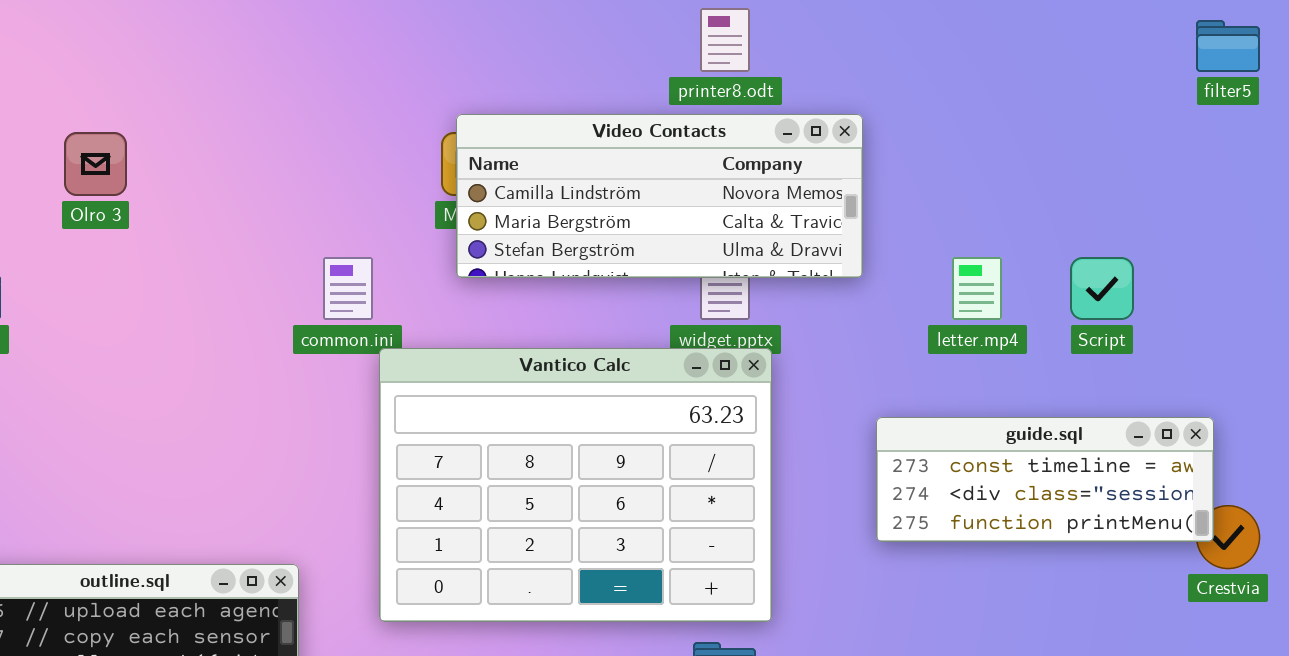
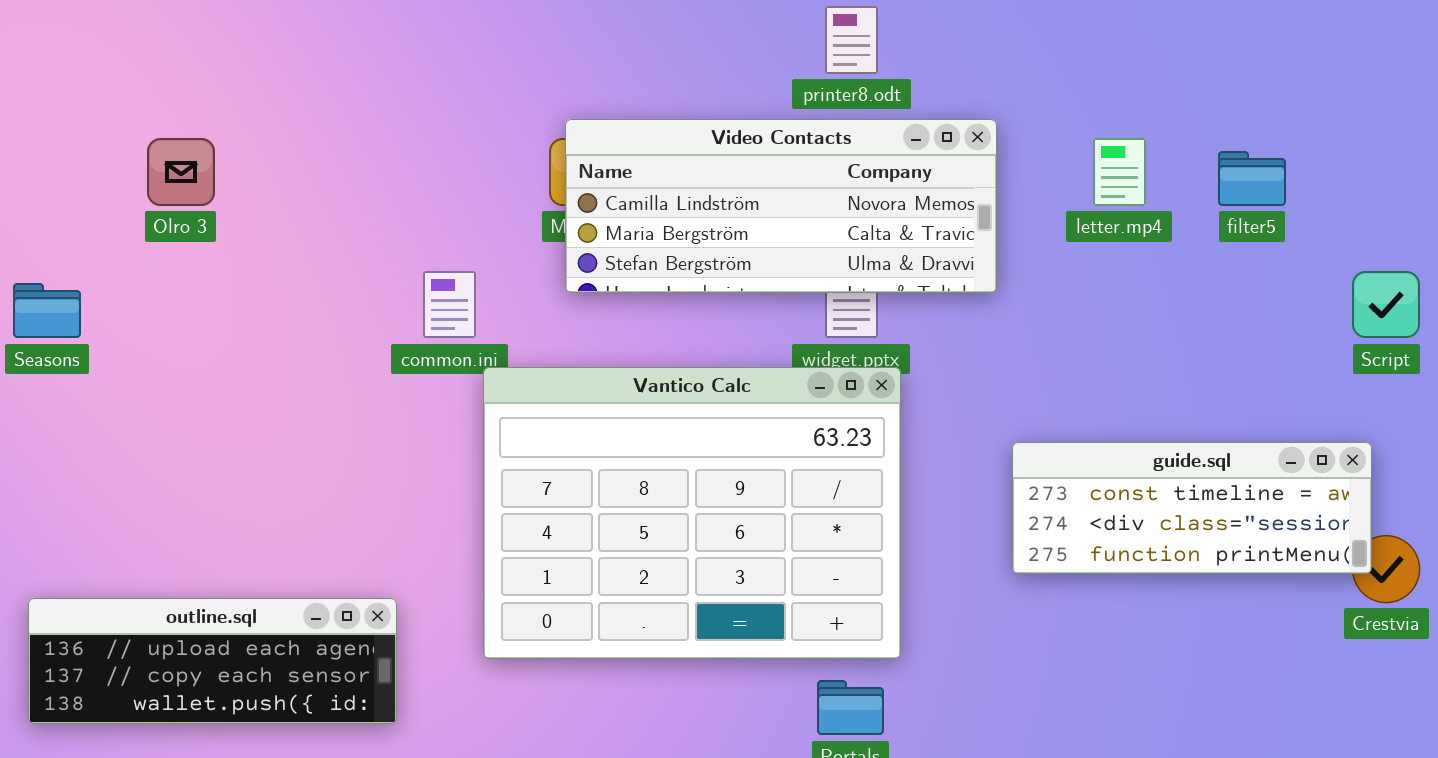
filter5: [1196,20,1260,72] -> [1218,151,1286,206], moved
letter.mp4: [952,257,1002,320] -> [1093,138,1146,206], moved
Script: [1070,257,1134,320] -> [1352,271,1420,338], moved

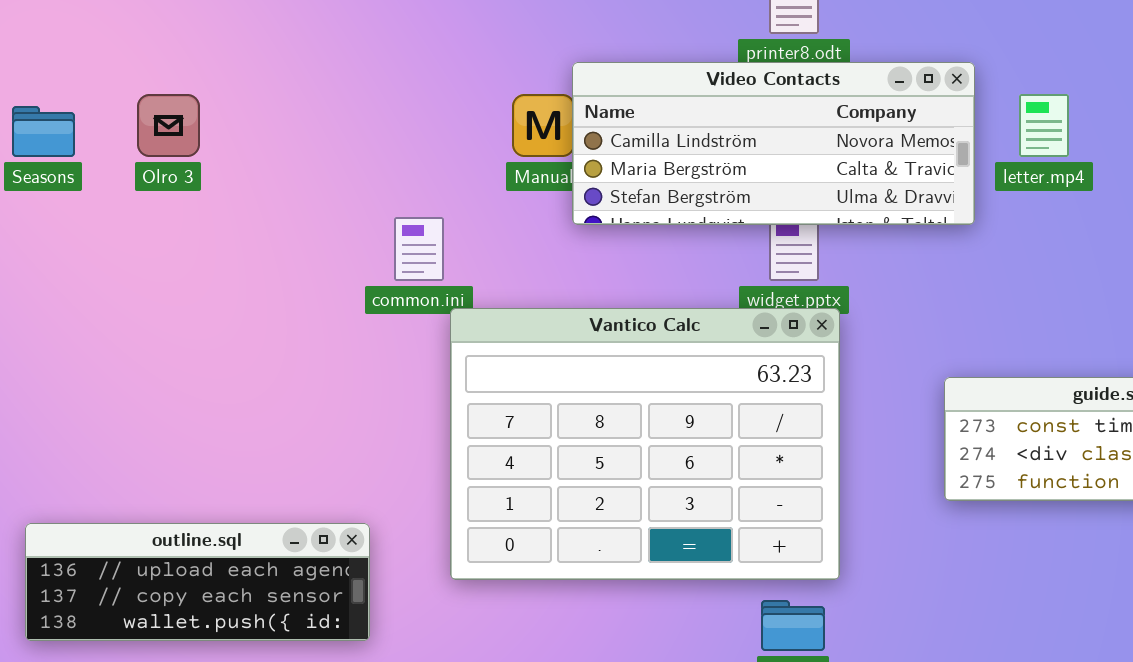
Video Contacts: [565,119,997,293] -> [572,62,975,225], moved
Seasons: [13,283,81,338] -> [12,106,75,157], moved

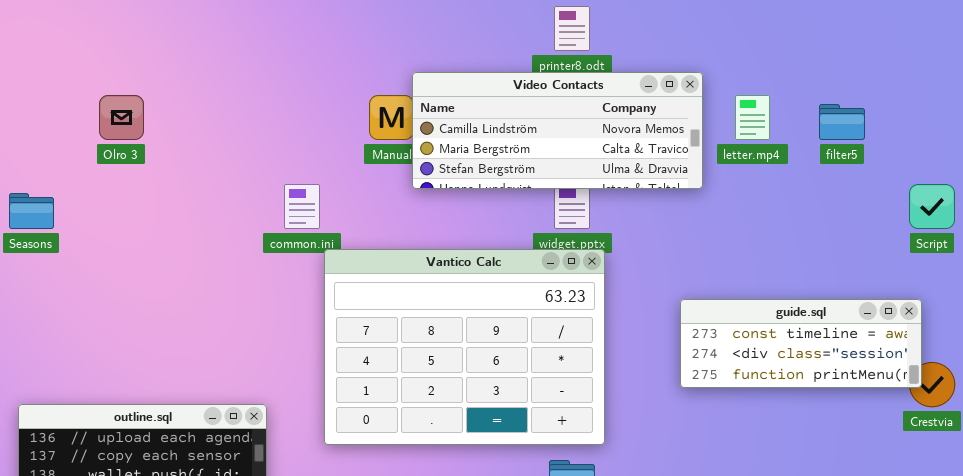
Seasons: [12,106,75,157] -> [9,193,54,229], moved

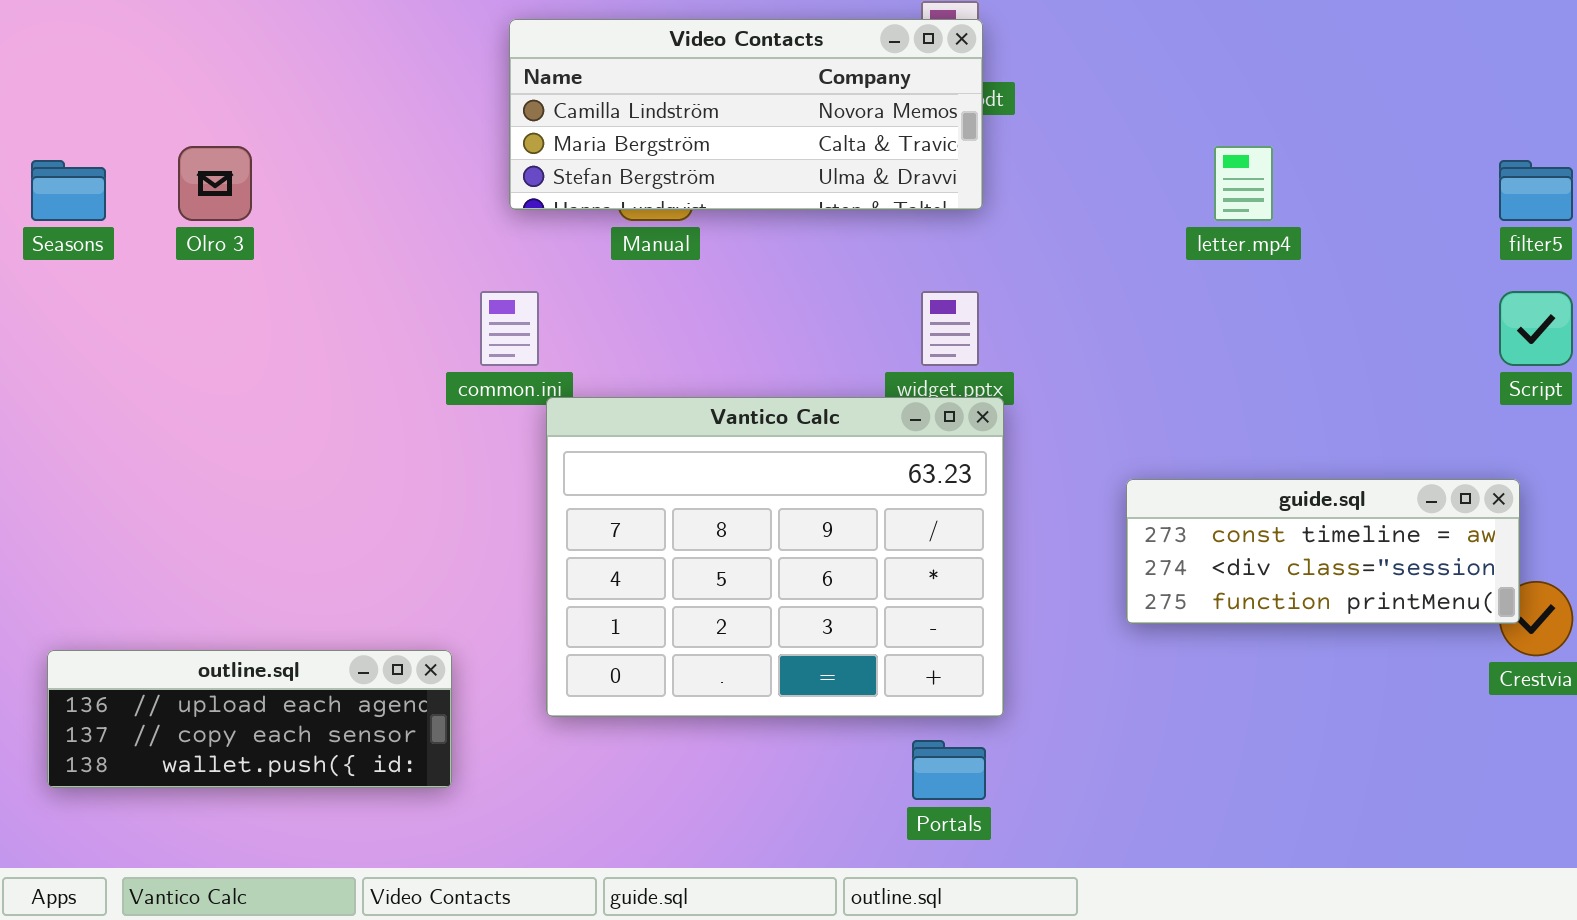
Video Contacts: [412,72,703,189] -> [509,19,983,210], moved
filter5: [819,104,865,140] -> [1499,160,1573,221], moved
Seasons: [9,193,54,229] -> [31,160,106,221], moved

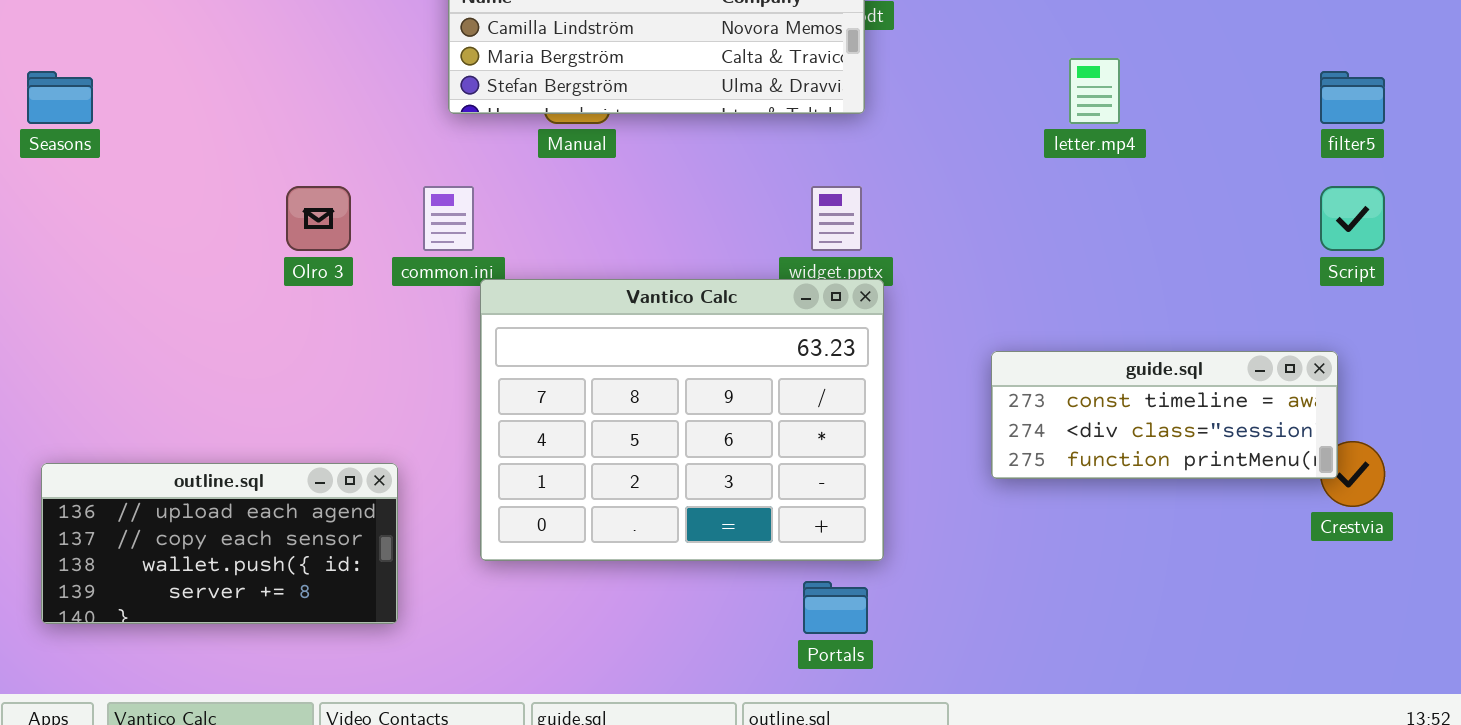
Olro 3: [178,146,252,221] -> [286,186,351,251], moved
outline.sql: [47,650,452,788] -> [41,463,398,624], resized

